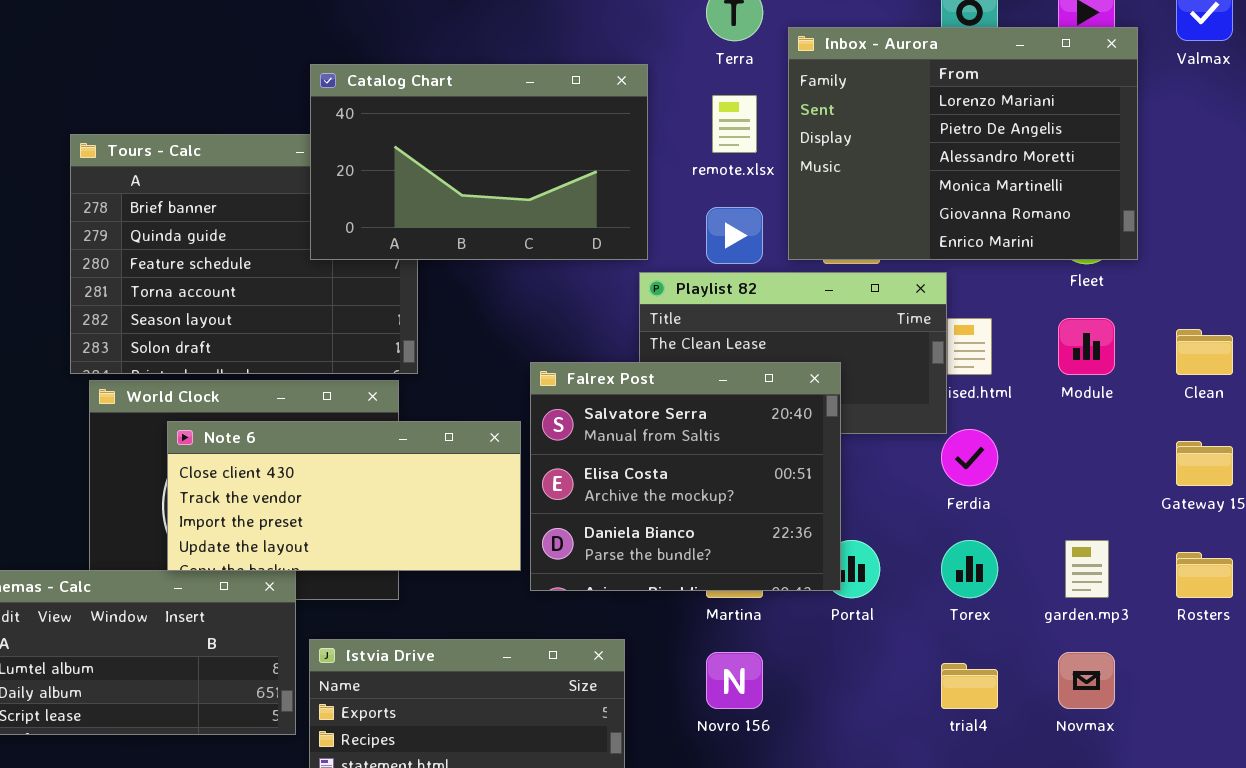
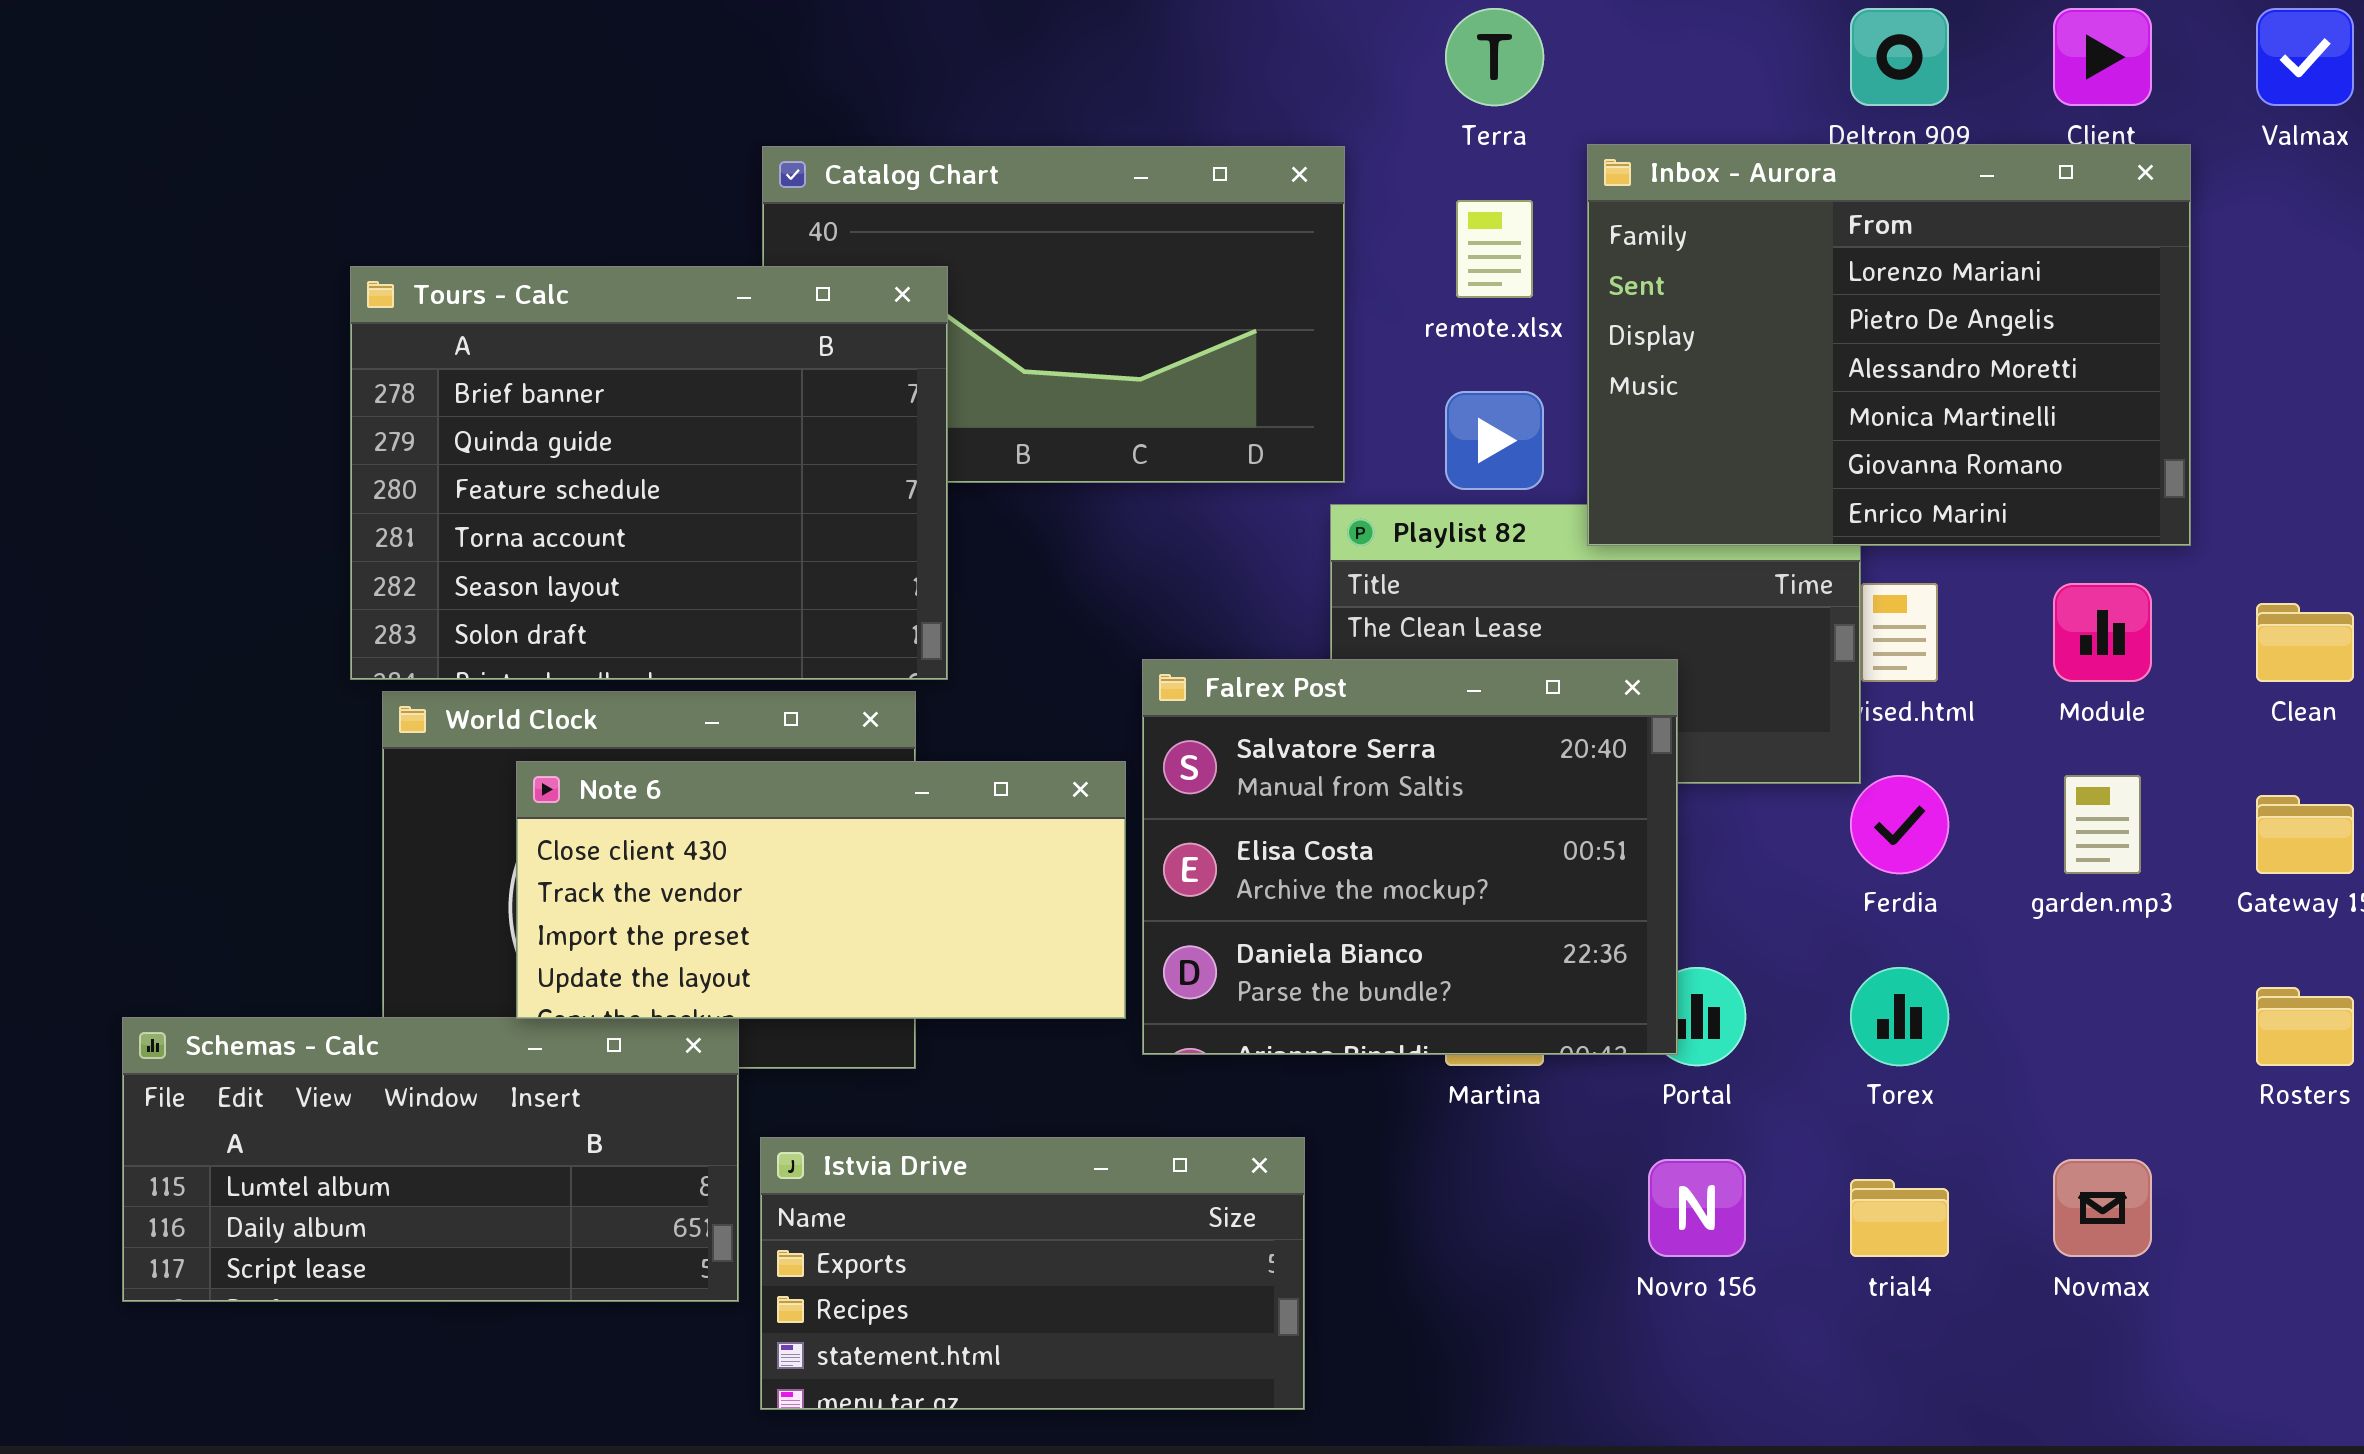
Inbox - Aurora: [788,27,1138,260] -> [1587,144,2191,546], moved
Tours - Calc: [70,134,418,374] -> [350,266,948,680], raised
garden.mp3: [1065,540,1109,598] -> [2064,775,2141,874], moved
Novro 156: [706,652,763,709] -> [1648,1159,1746,1257], moved

